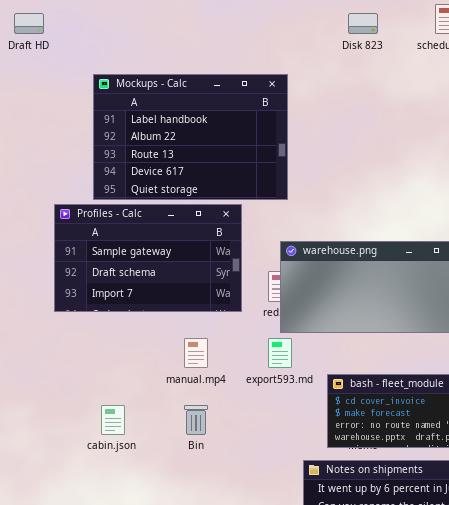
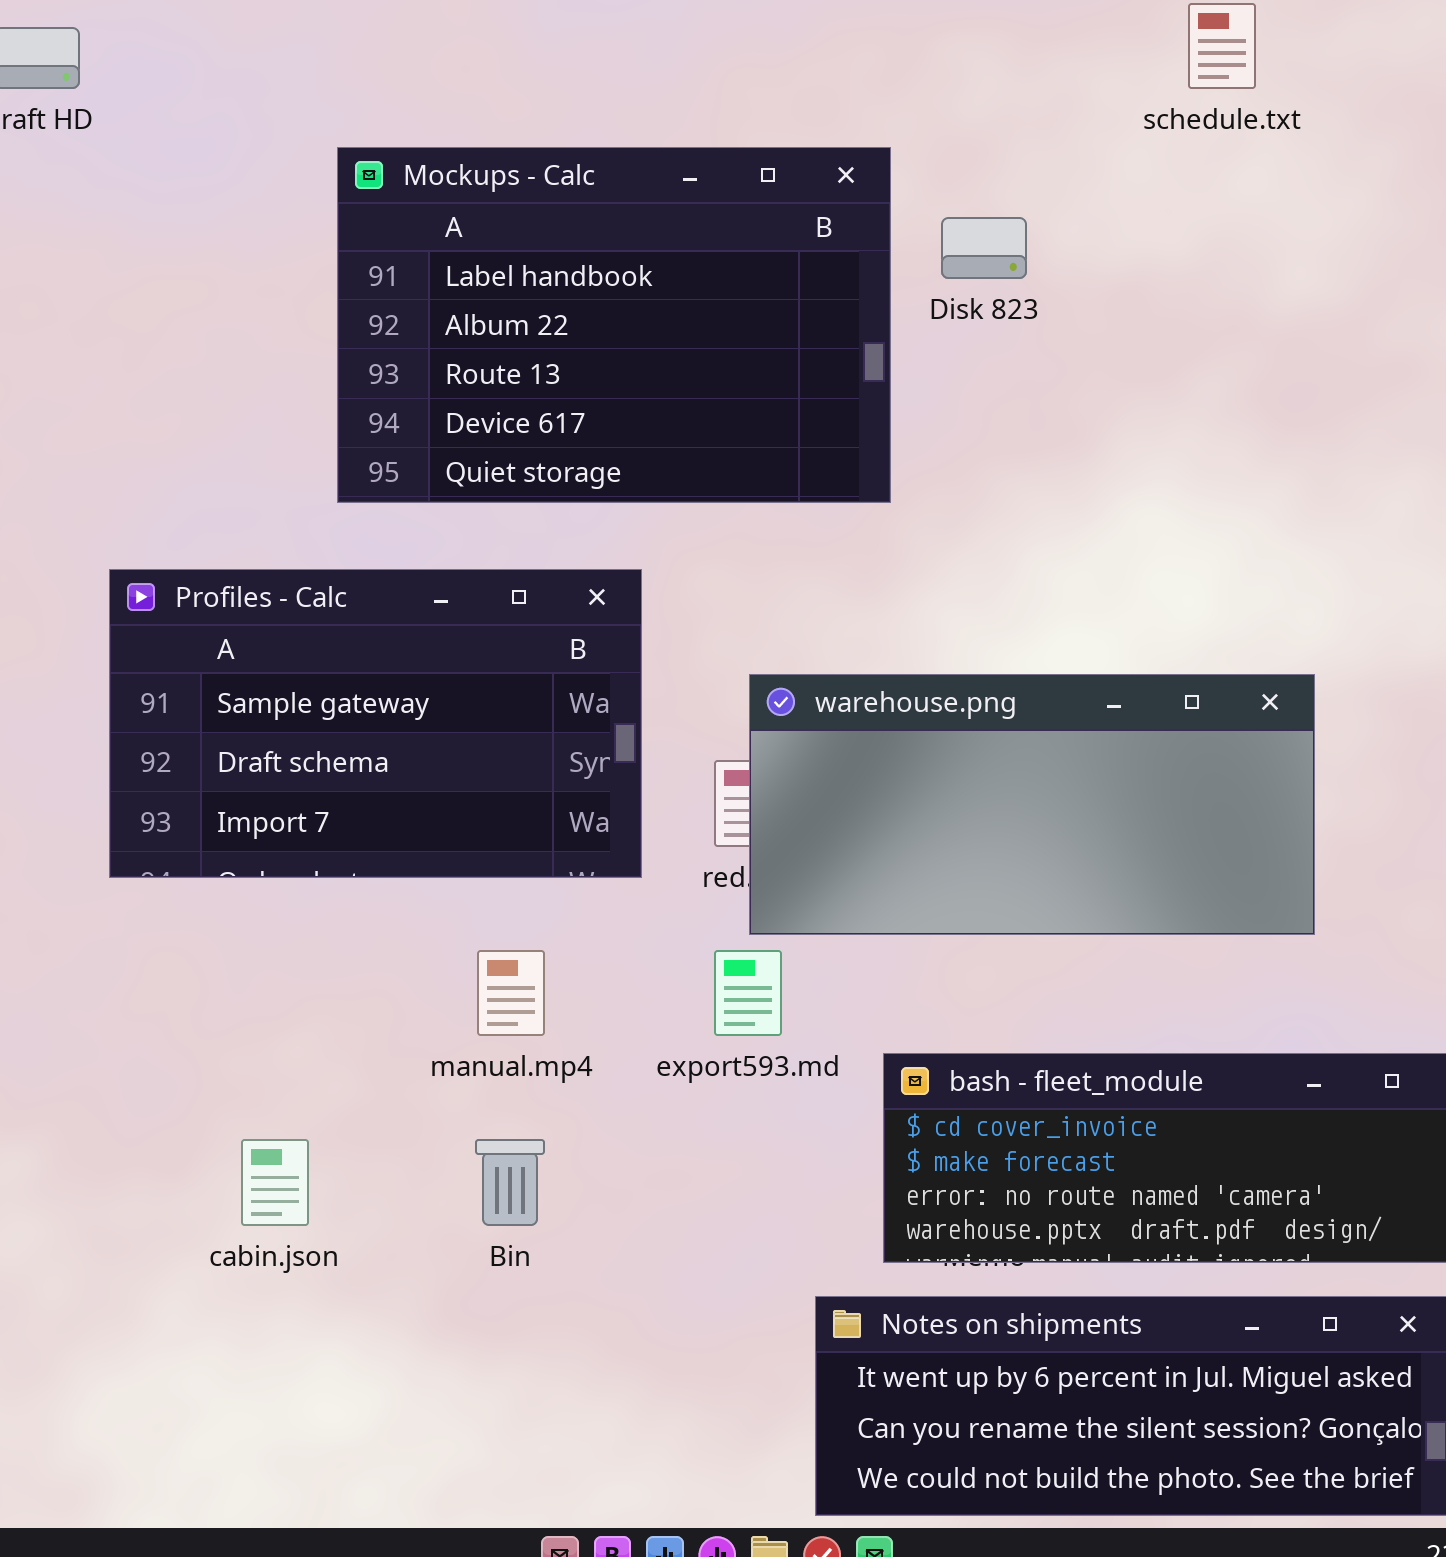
Disk 823: [348,13,378,34] -> [941,217,1027,279], moved
Mockups - Calc: [93,74,288,200] -> [337,147,891,503], moved

